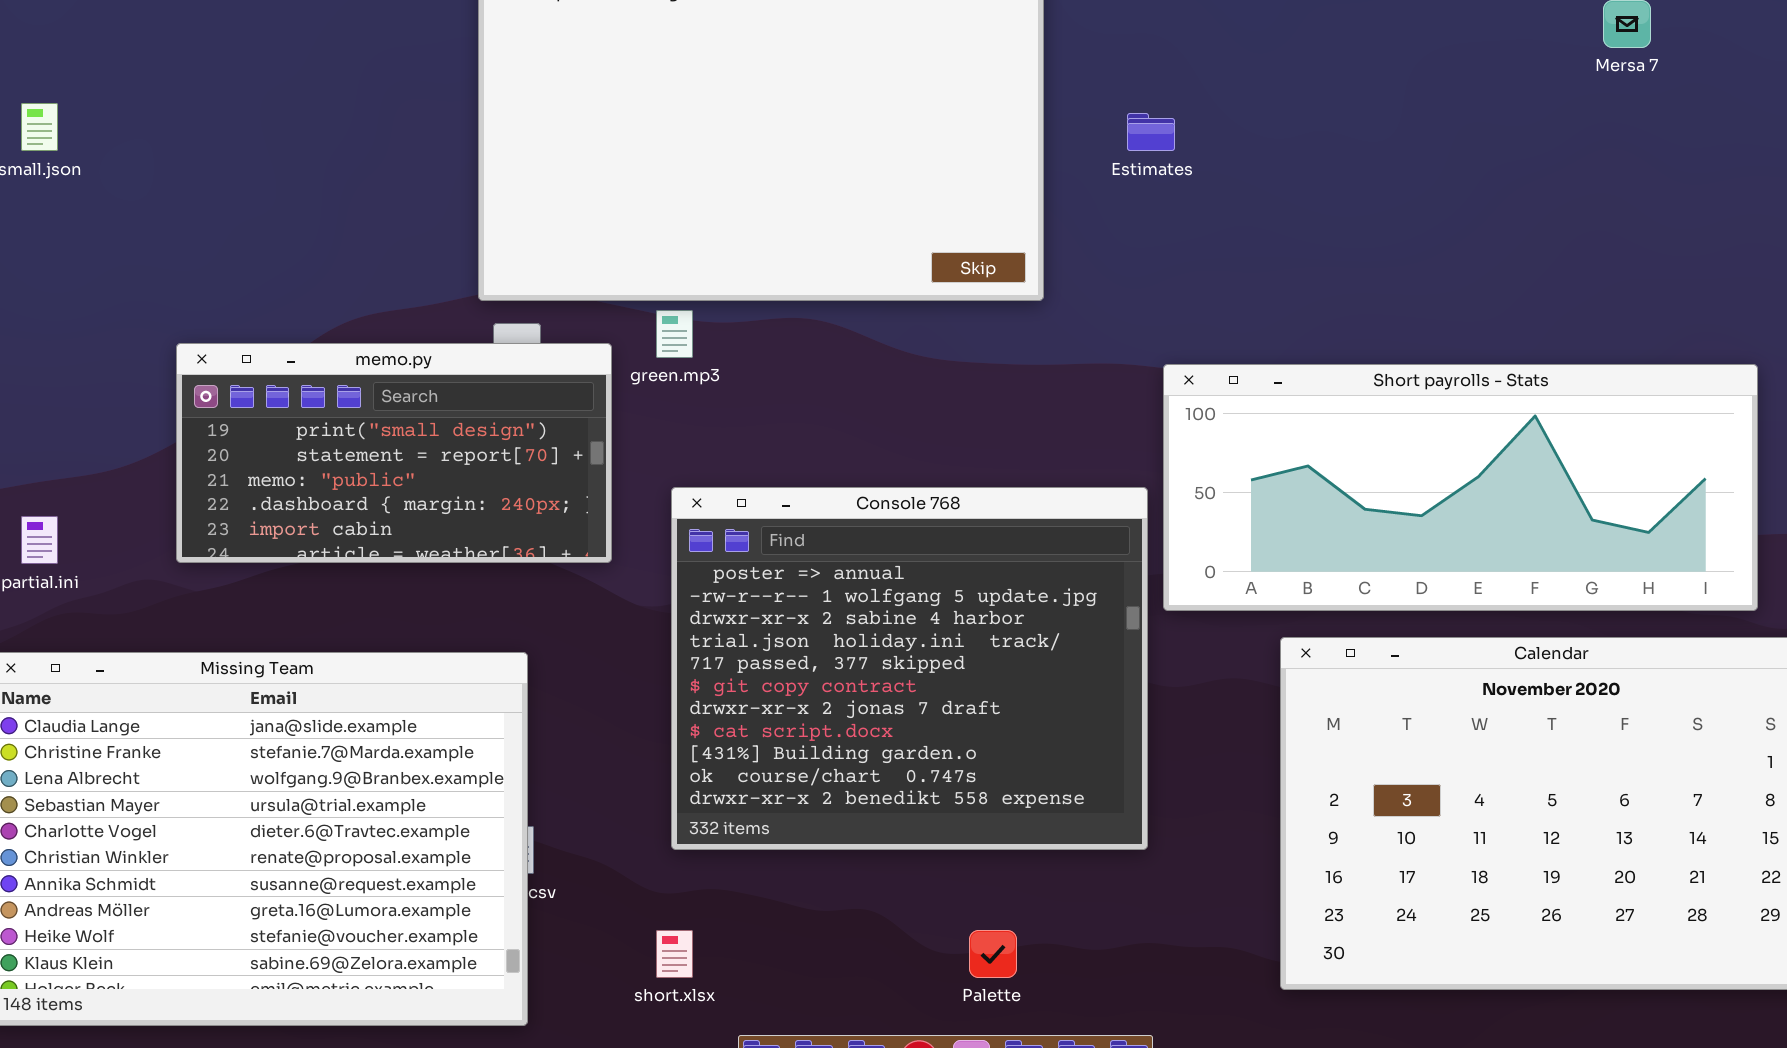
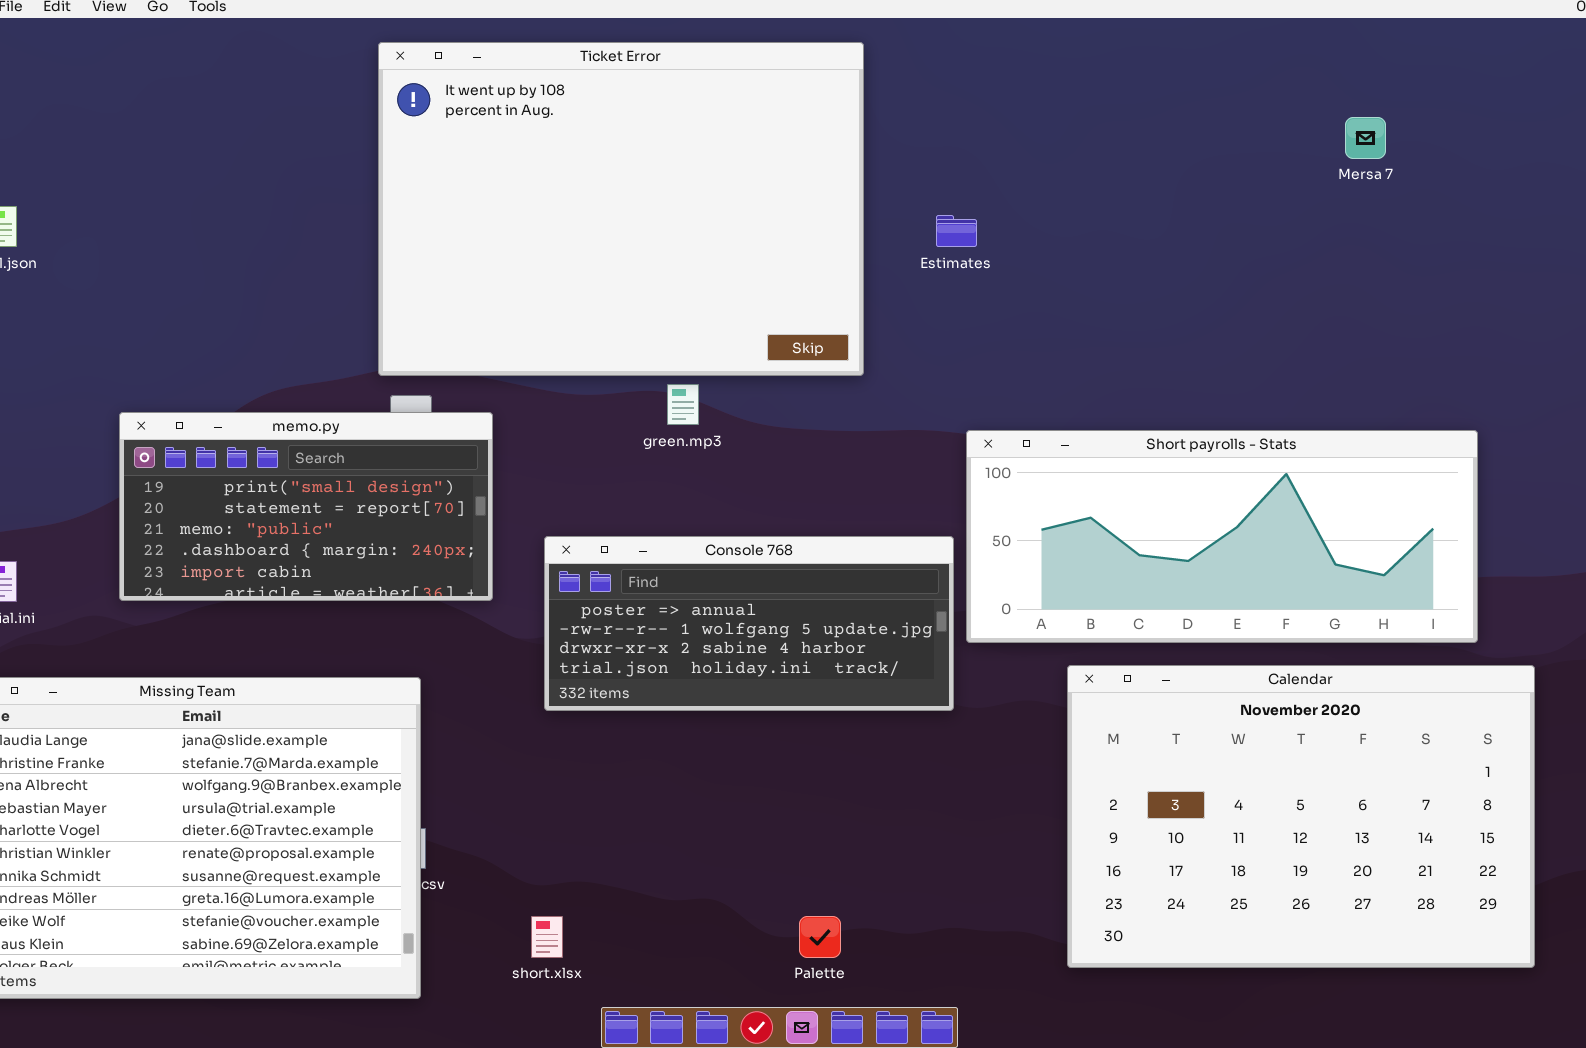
green.mp3: [656,310,693,358] -> [667,384,699,425], moved
Console 768: [671,487,1148,850] -> [544,536,954,711], resized

